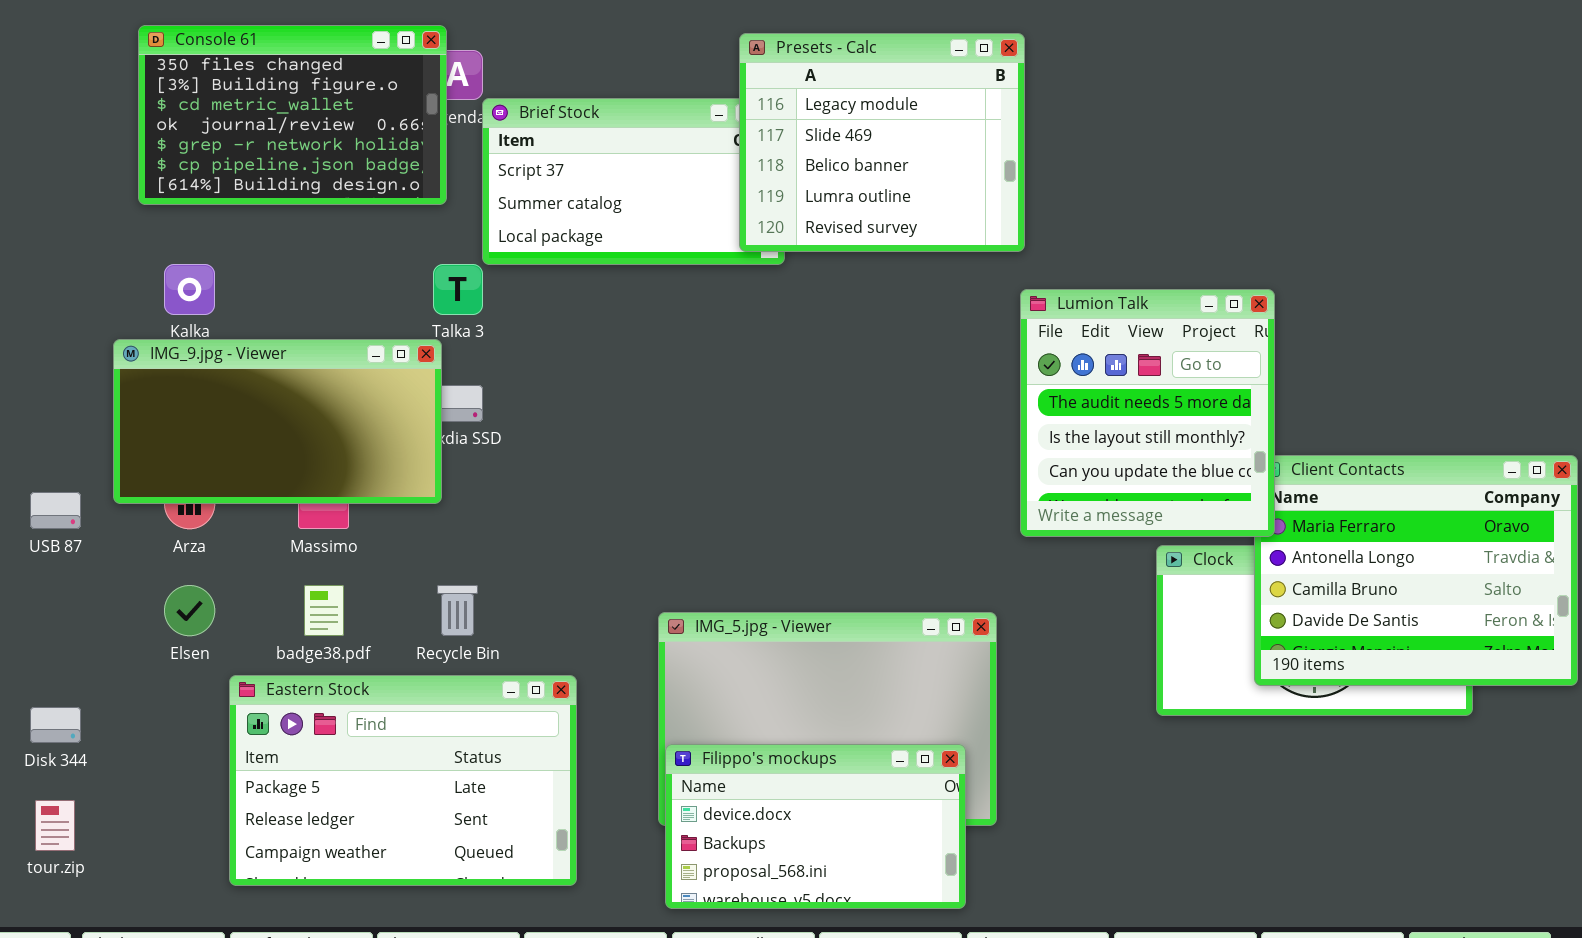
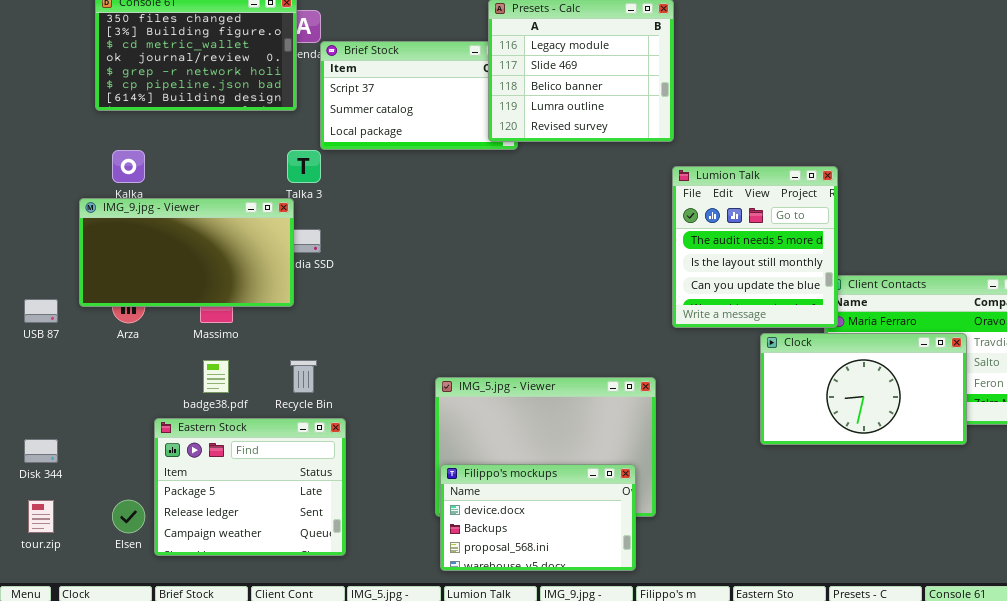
Clock: [1156,545,1473,716] -> [760,333,967,445], raised
Elsen: [164,585,215,636] -> [112,500,145,533], moved
Eastern Stock: [229,675,577,886] -> [154,418,346,556], resized

